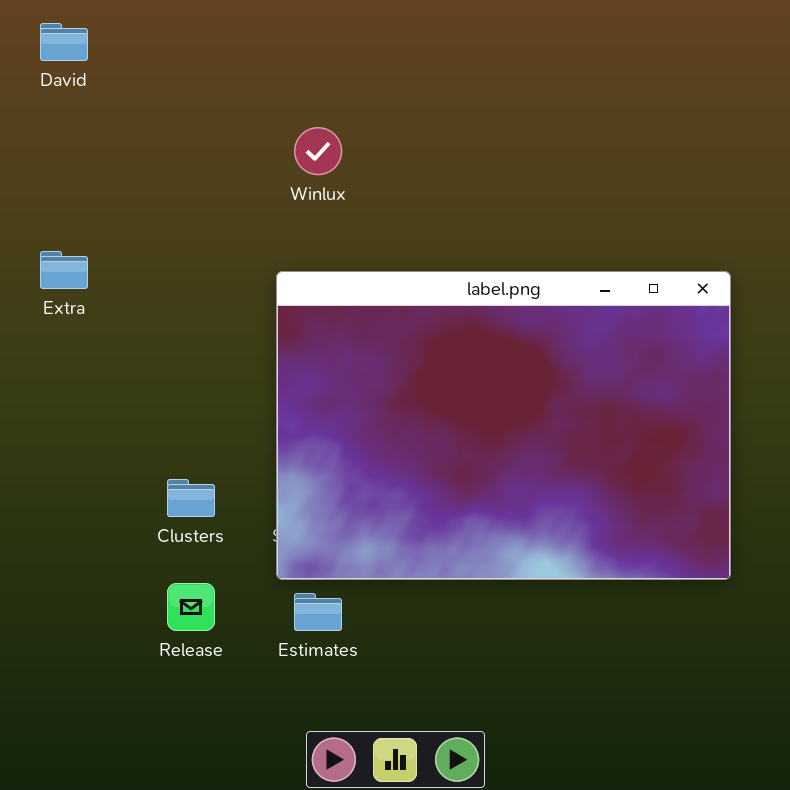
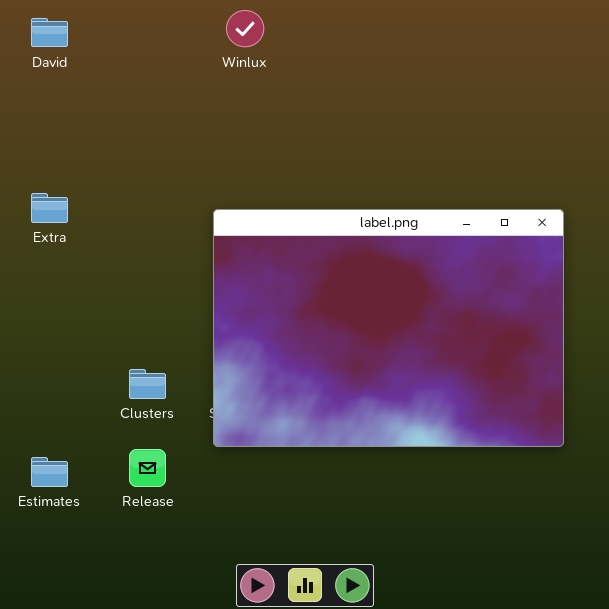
Winlux: [294,127,342,175] -> [226,10,264,47], moved
Estimates: [294,593,342,631] -> [31,457,68,487], moved

